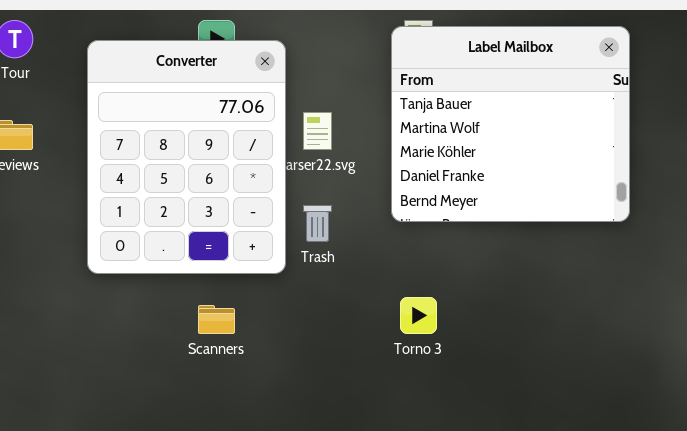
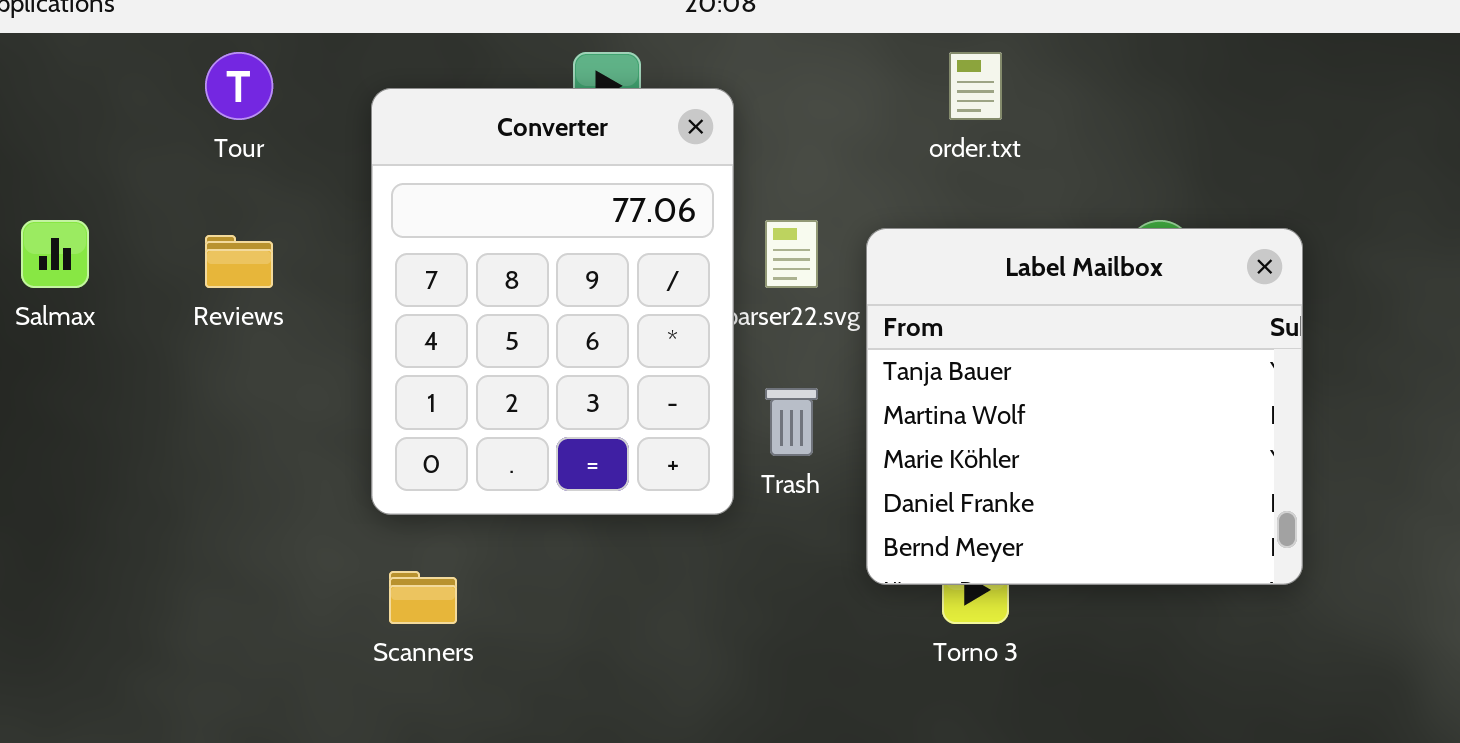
Label Mailbox: [391,26,630,222] -> [866,228,1303,585], moved
Scanners: [198,305,235,334] -> [389,571,457,624], moved

